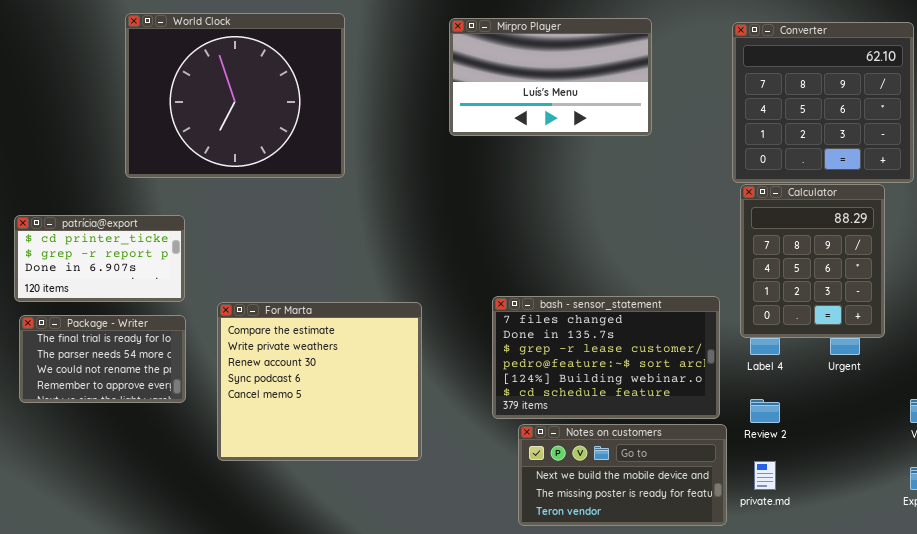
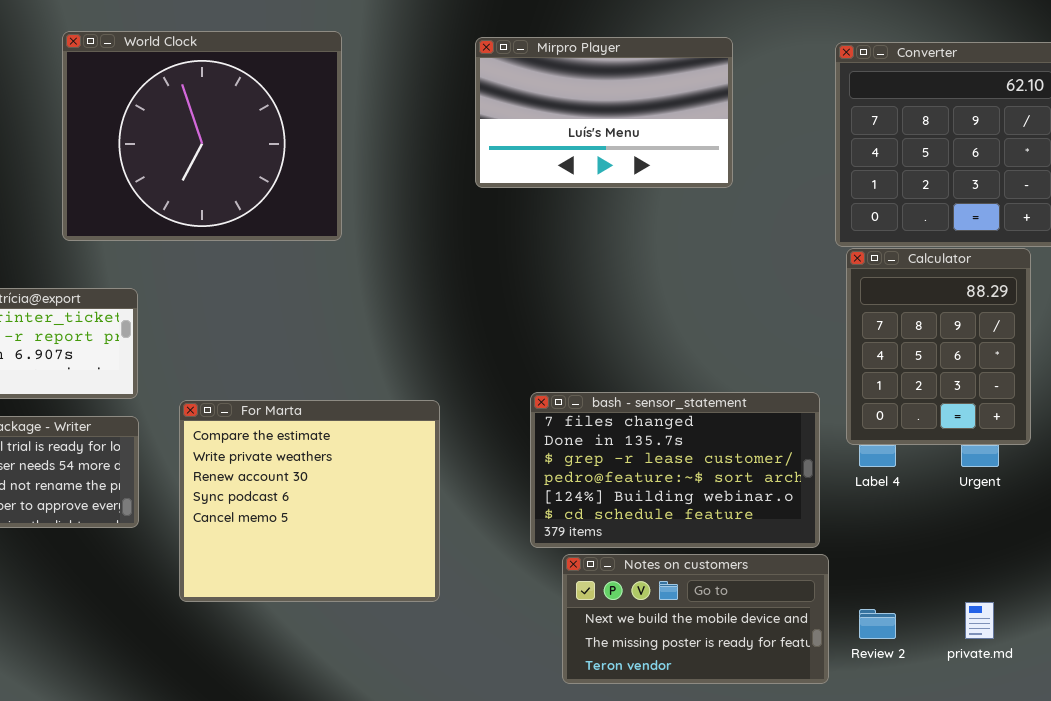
Review 2: [750,399,780,423] -> [859,609,896,639], moved
private.md: [754,461,776,490] -> [965,602,994,639], moved

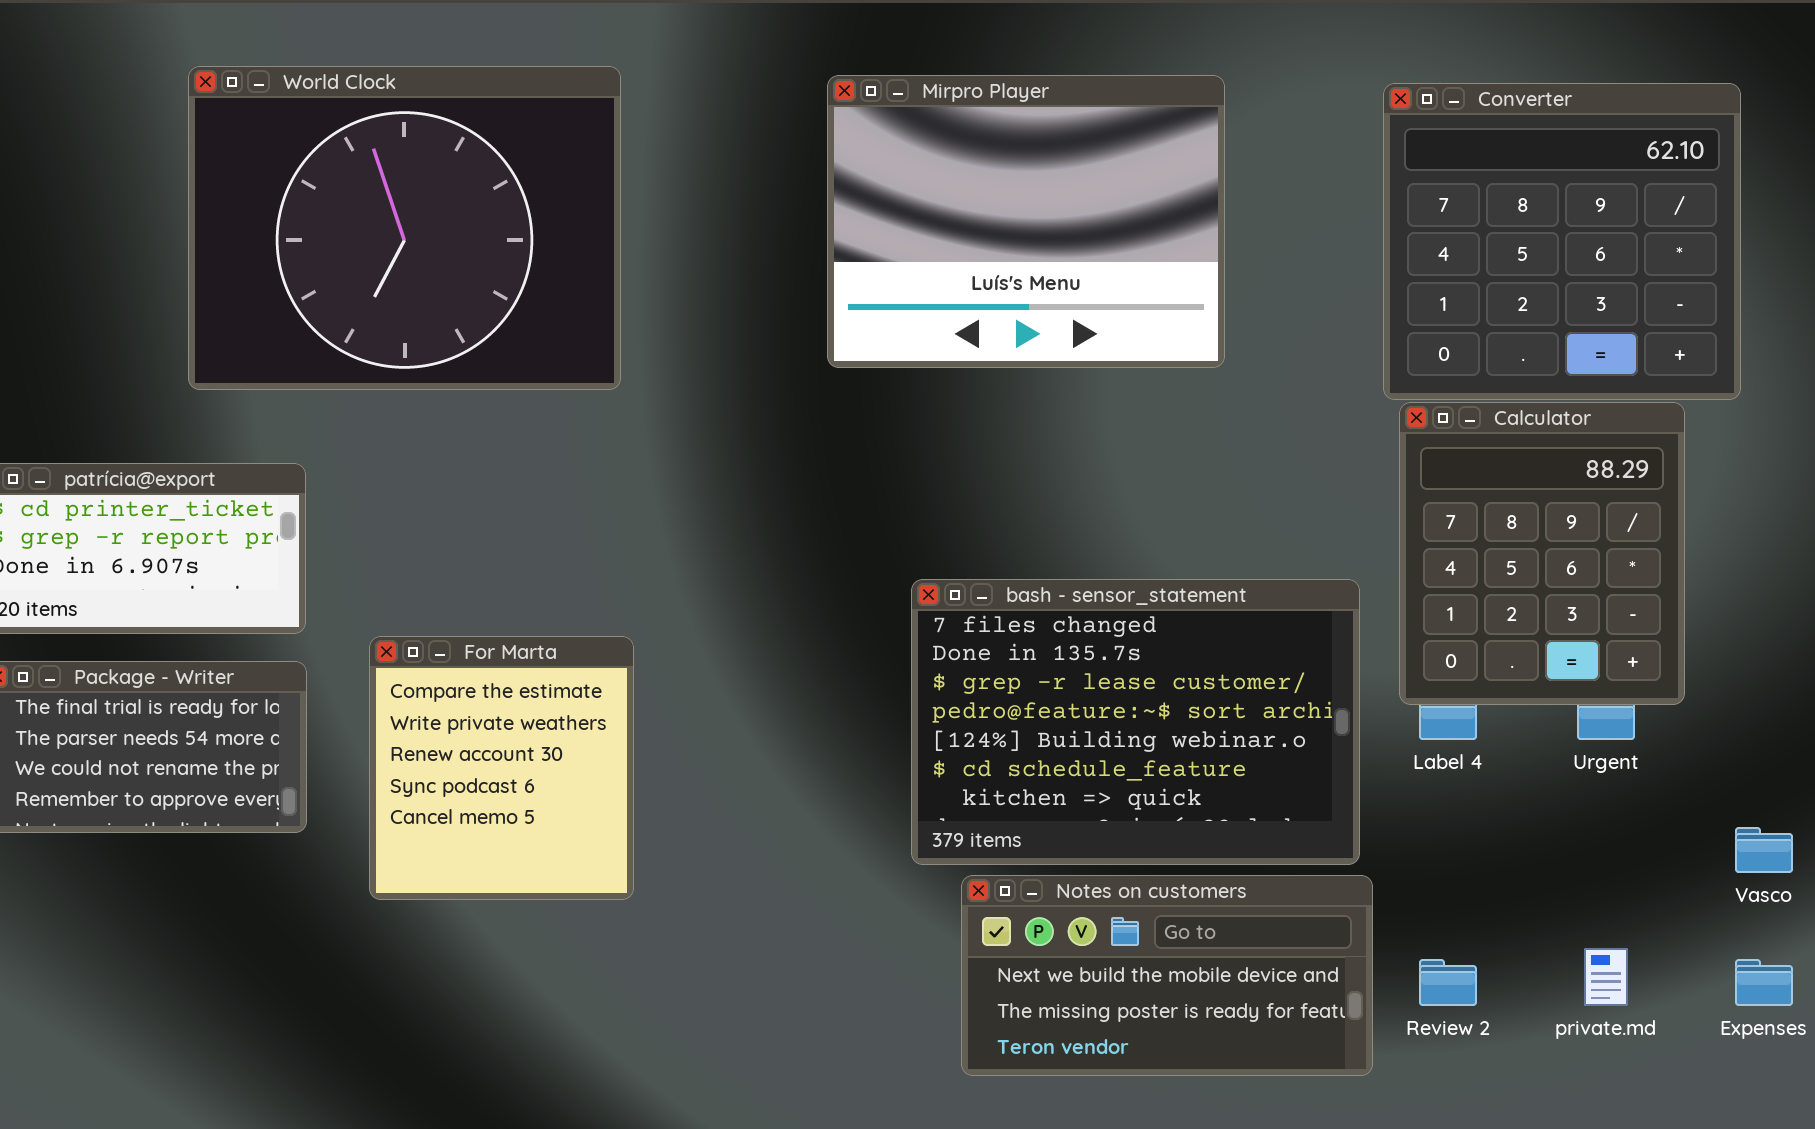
Mirpro Player: [475,37,733,188] -> [827,75,1225,368], resized
bash - sensor_statement: [530,392,820,548] -> [911,579,1360,865], resized
For Marta: [179,400,440,602] -> [369,636,634,900], resized

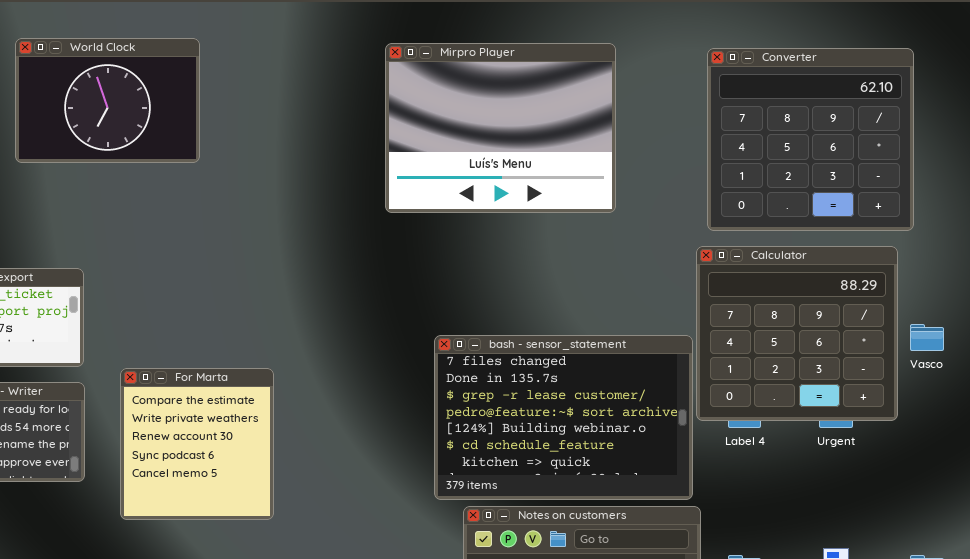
World Clock: [188,66,621,390] -> [15,38,200,163], resized
Calculator: [1399,402,1685,705] -> [696,246,898,421], moved, resized
Vasco: [1735,827,1793,873] -> [910,324,944,351], moved

